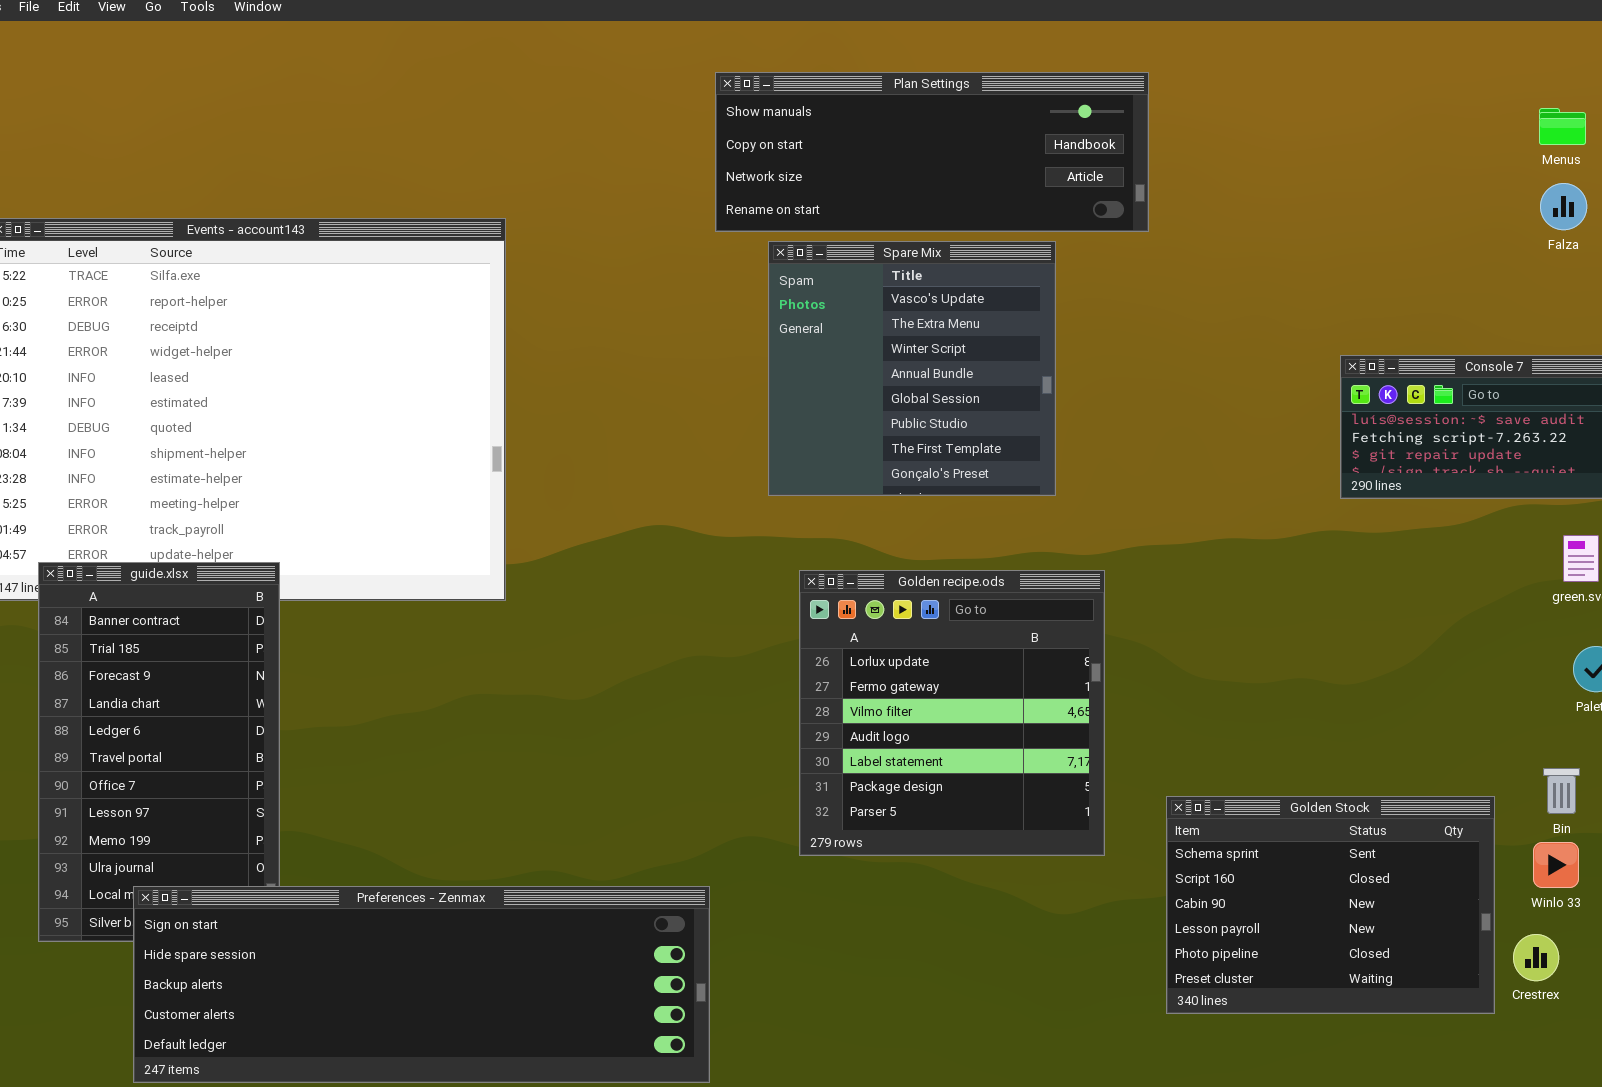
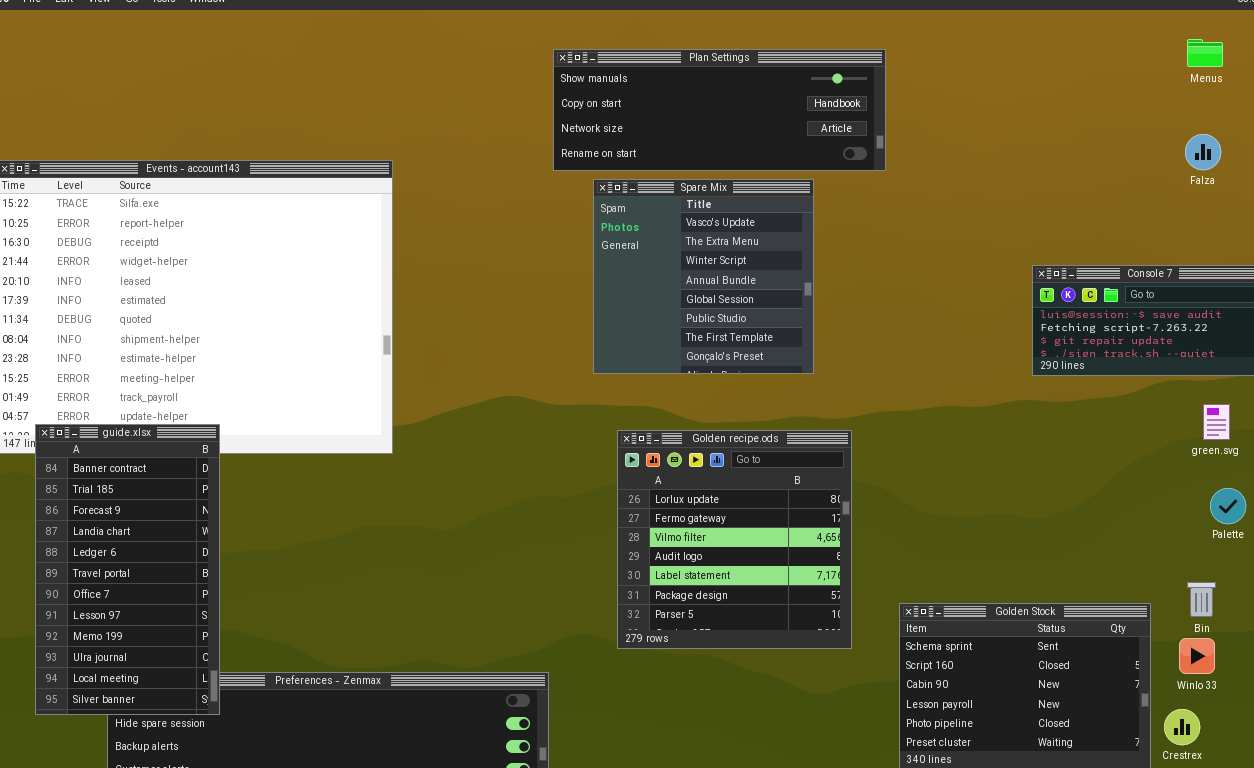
Menus: [1539,108,1586,145] -> [1187,39,1223,67], moved
guide.xlsx: [38,562,280,942] -> [35,424,220,715], raised

